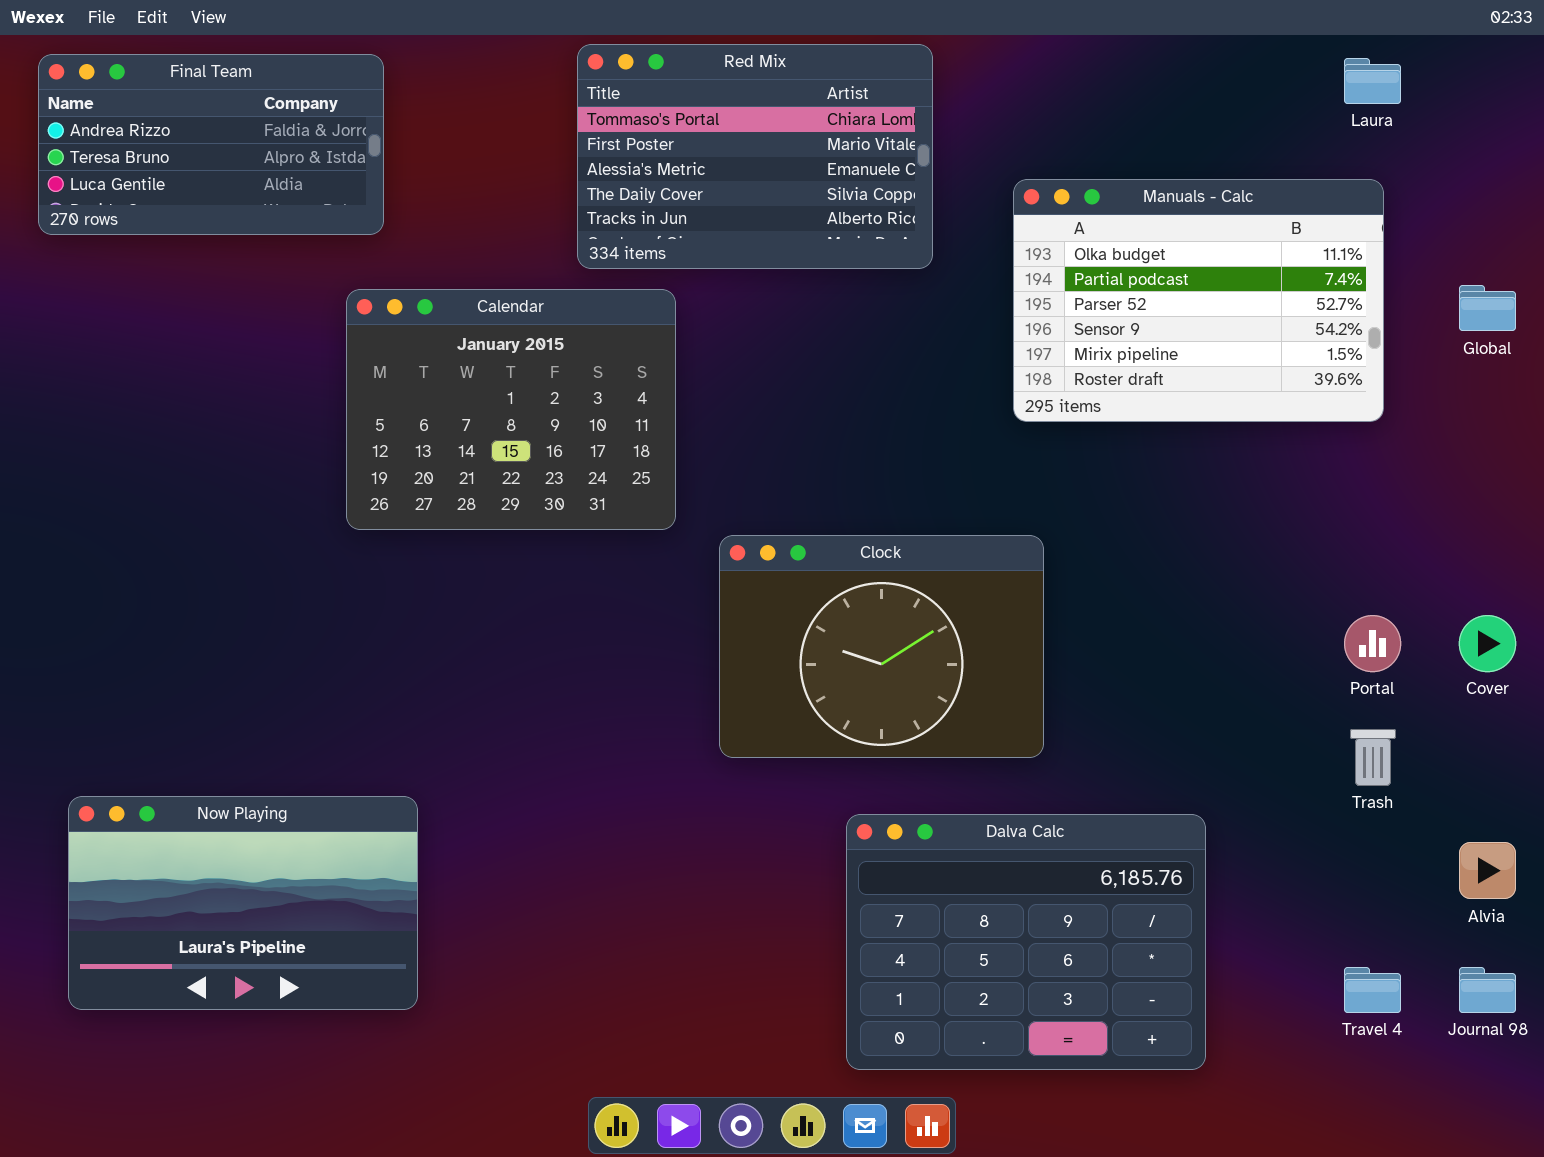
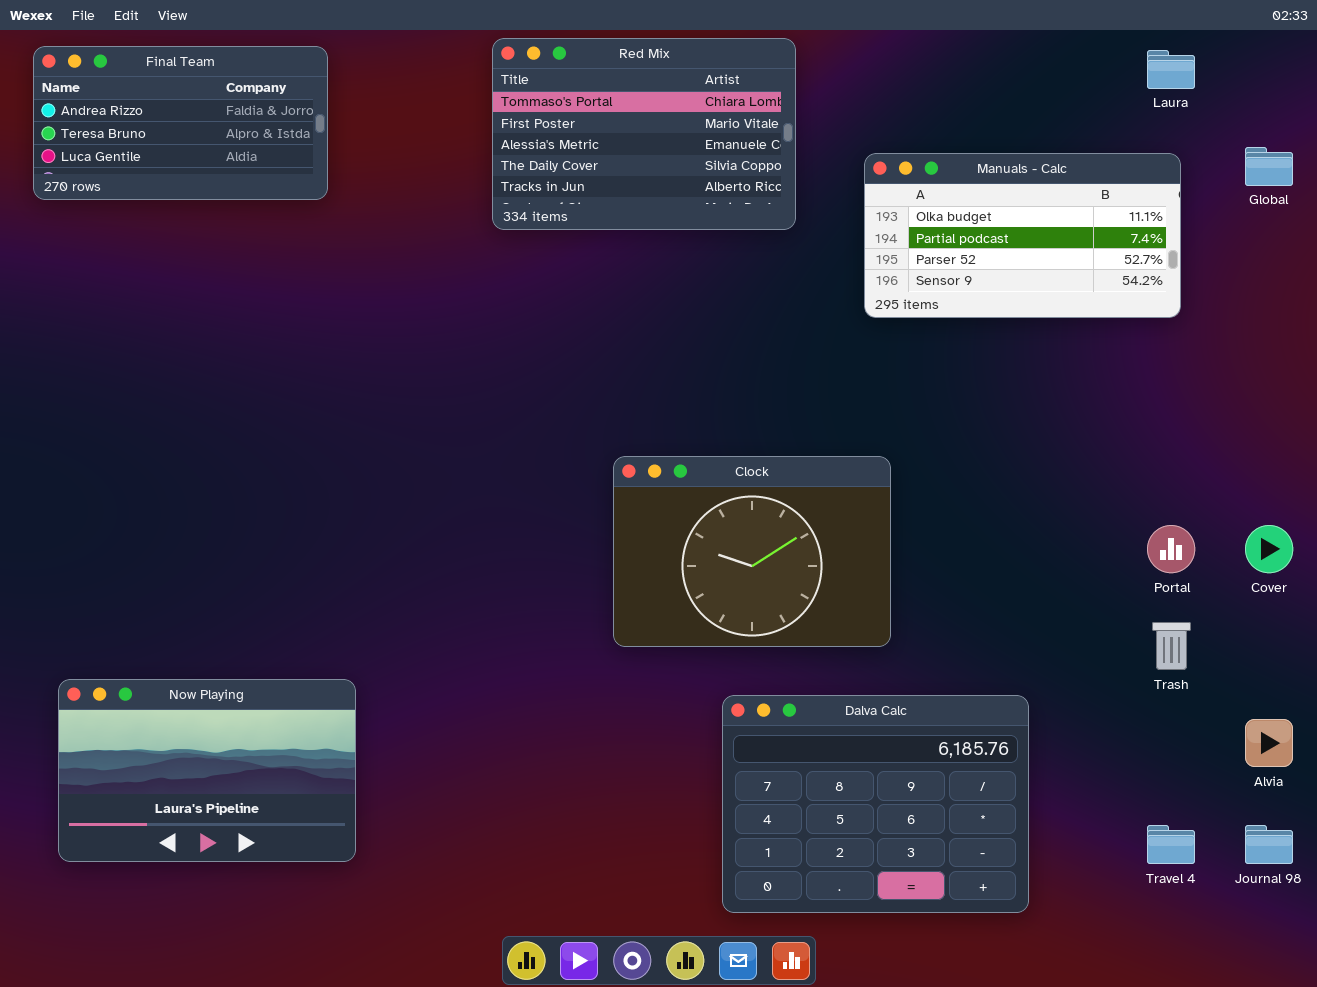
Manuals - Calc: [1013,179,1384,422] -> [864,153,1181,318], resized
Global: [1459,285,1516,331] -> [1245,147,1293,186], moved
Calendar: [346,289,676,530] -> none, closed

